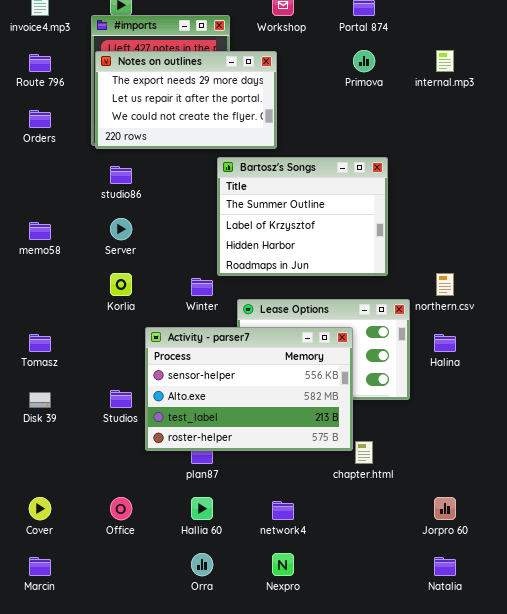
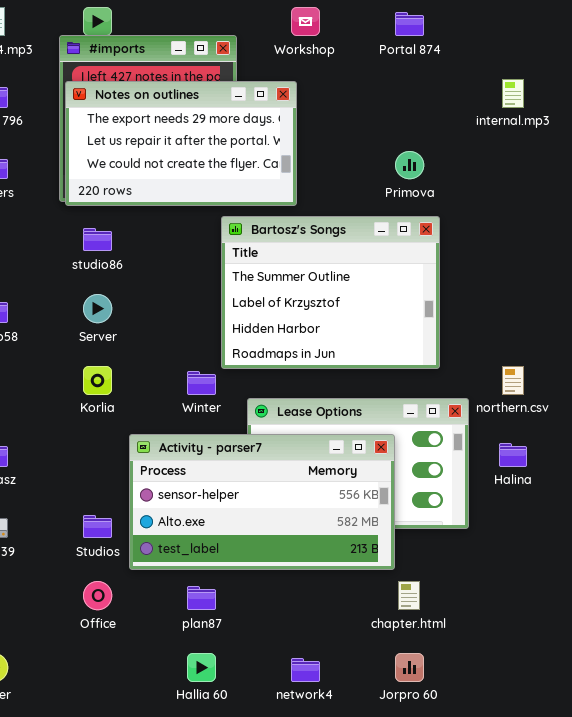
Primova: [353,50,375,72] -> [395,151,424,179], moved
Activity - parser7: [145,327,353,451] -> [129,434,395,570], resized
Office: [110,497,132,520] -> [83,581,112,610], moved
Jorpro 60: [434,497,456,520] -> [395,653,424,682], moved

